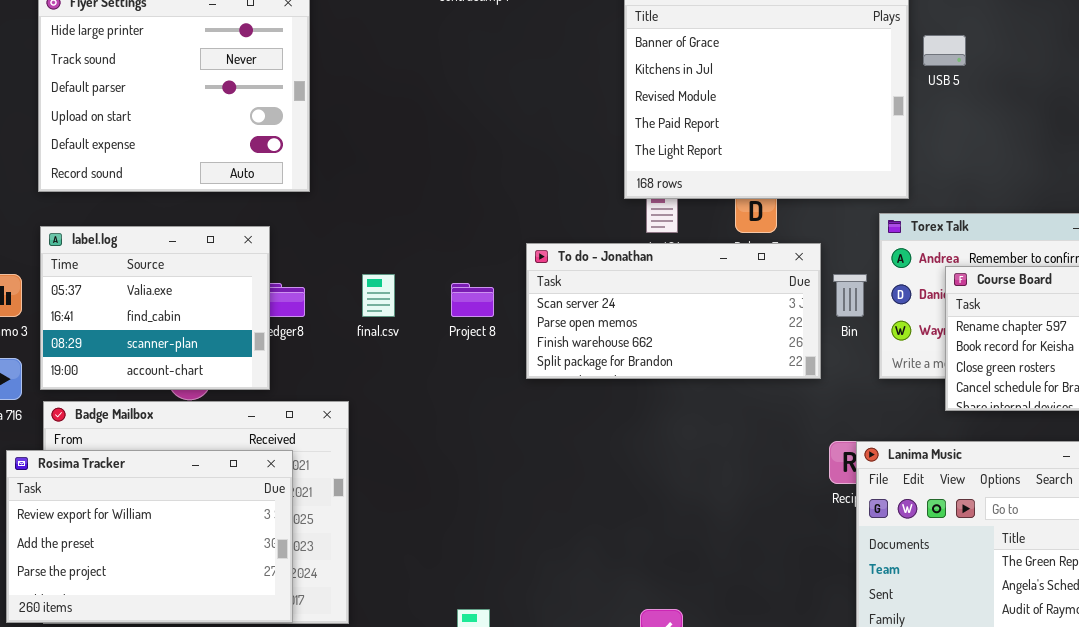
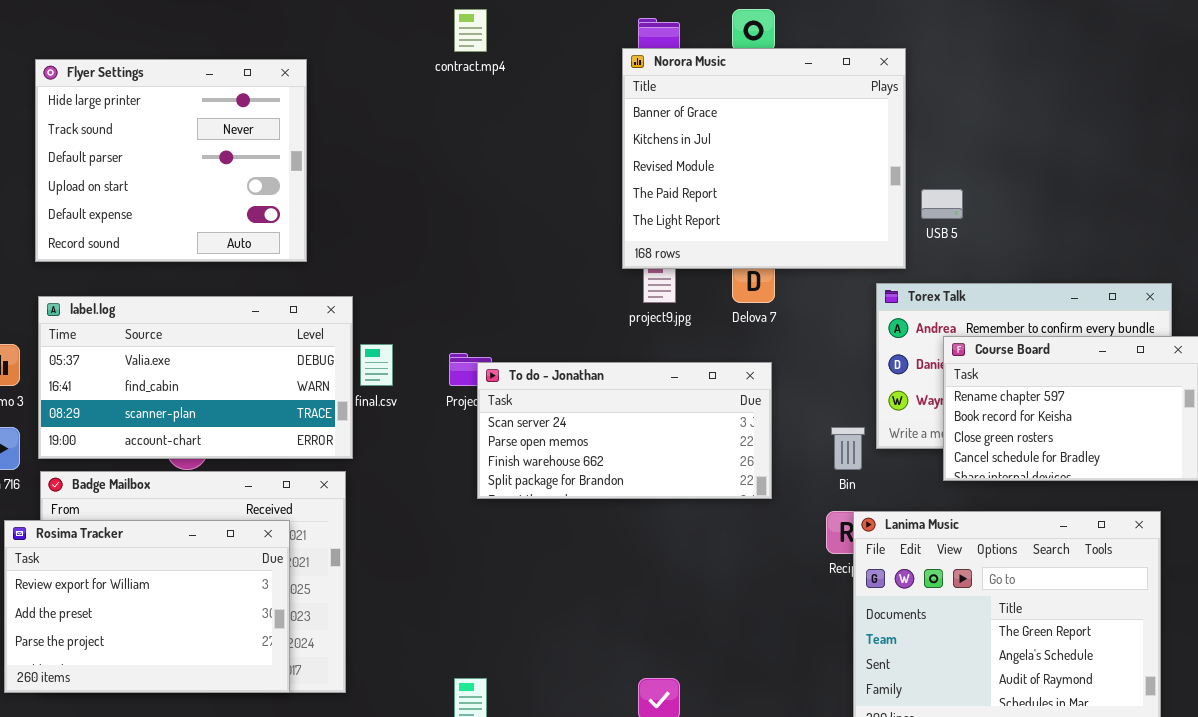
USB 5: [923,35,966,66] -> [921,189,963,219], moved
label.log: [40,226,270,390] -> [38,296,353,459], resized
To do - Jonathan: [526,243,821,379] -> [477,362,772,499], moved
Bin: [833,274,867,317] -> [831,427,865,470], moved

